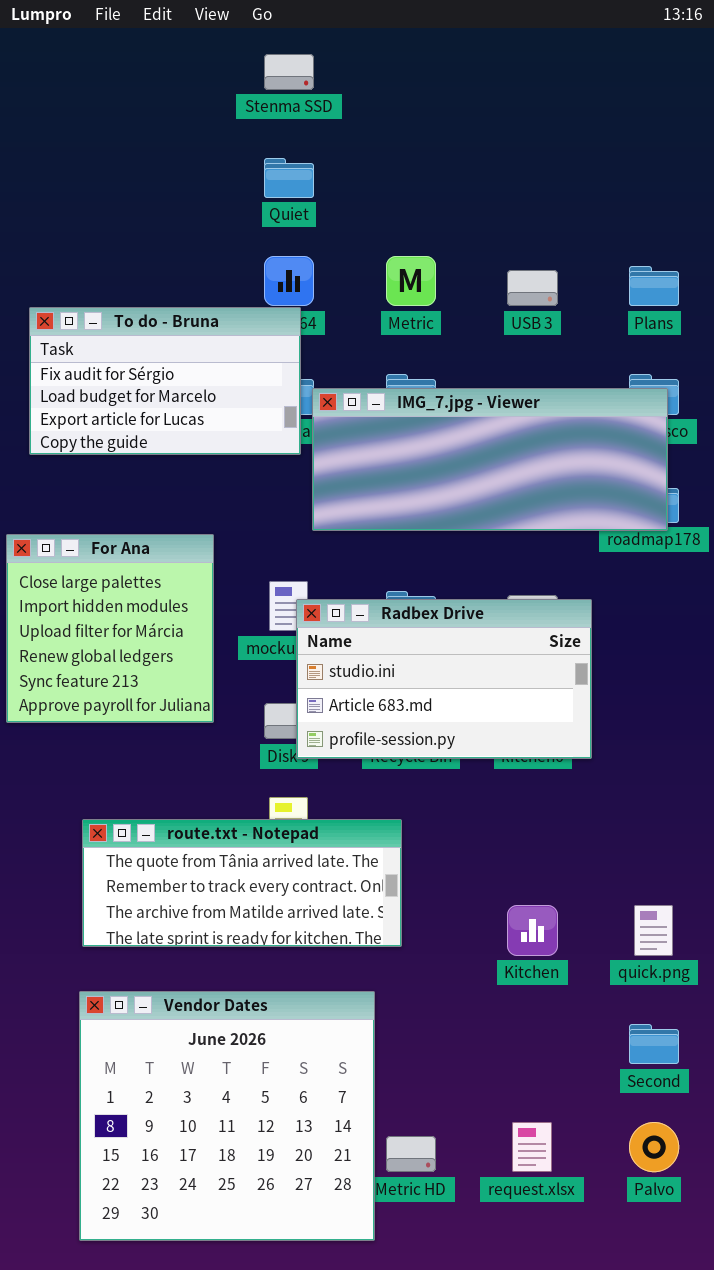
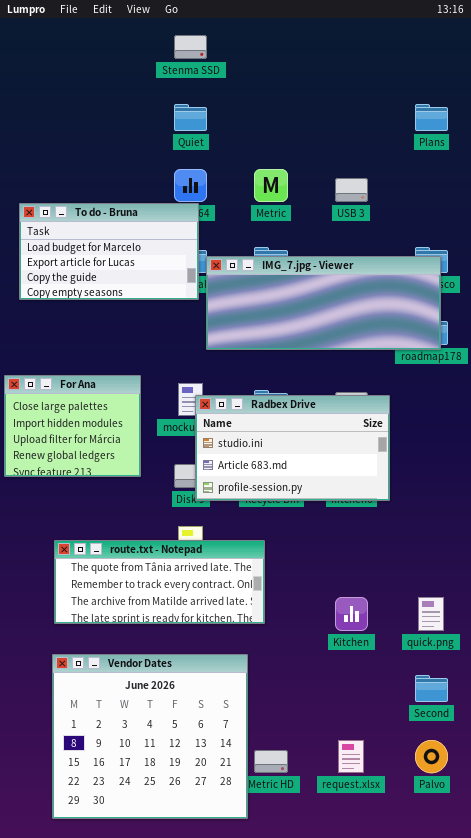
Plans: [629,266,679,306] -> [415,104,448,131], moved
To do - Bruna: [29,307,301,455] -> [19,203,199,300], scrolled down 1 row
For Ana: [6,534,214,723] -> [4,375,141,477], resized

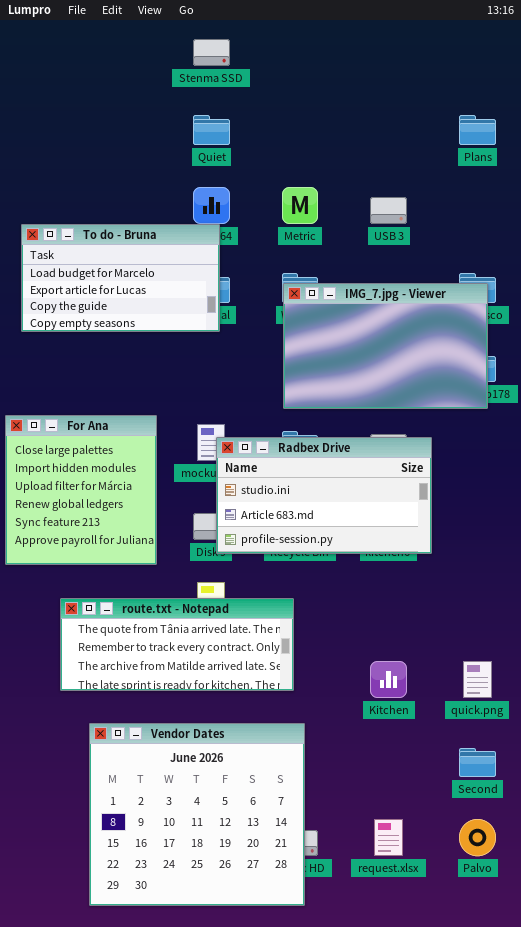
IMG_7.jpg - Viewer: [206,256,441,350] -> [283,283,488,409], resized
For Ana: [4,375,141,477] -> [5,415,157,565], resized
Vendor Dates: [52,654,248,819] -> [89,723,305,906], moved

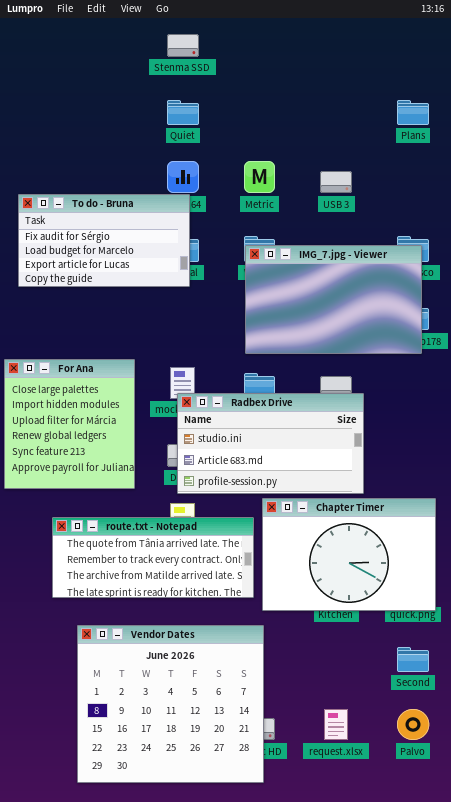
To do - Bruna: [21,224,220,332] -> [18,194,190,287], scrolled up 1 row
Radbex Drive: [216,437,432,554] -> [177,393,364,494], moved
Chapter Timer: none -> [262,498,436,611], opened

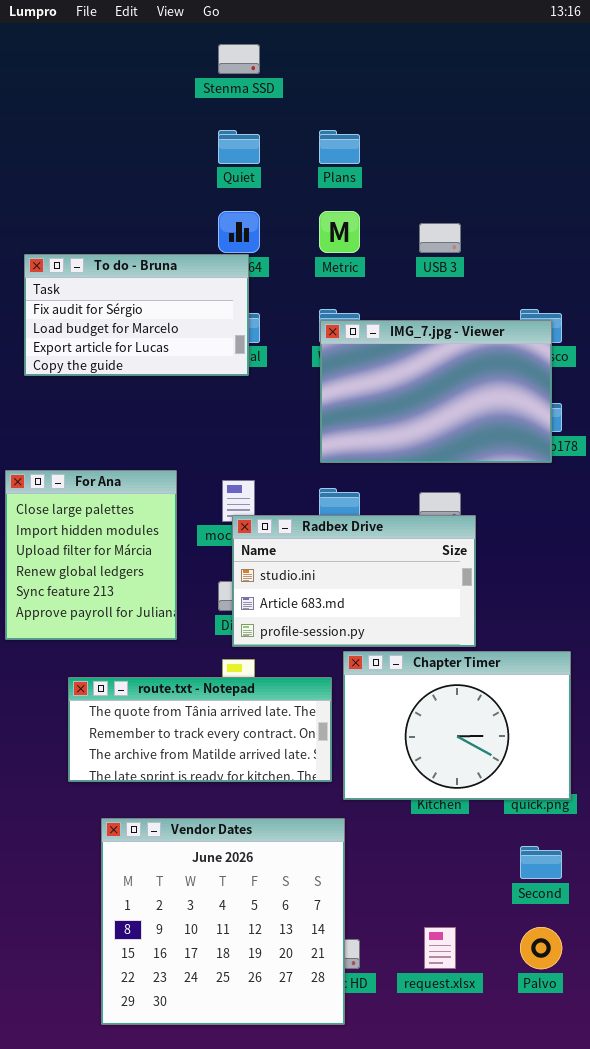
Plans: [397,100,429,125] -> [319,130,360,164], moved

